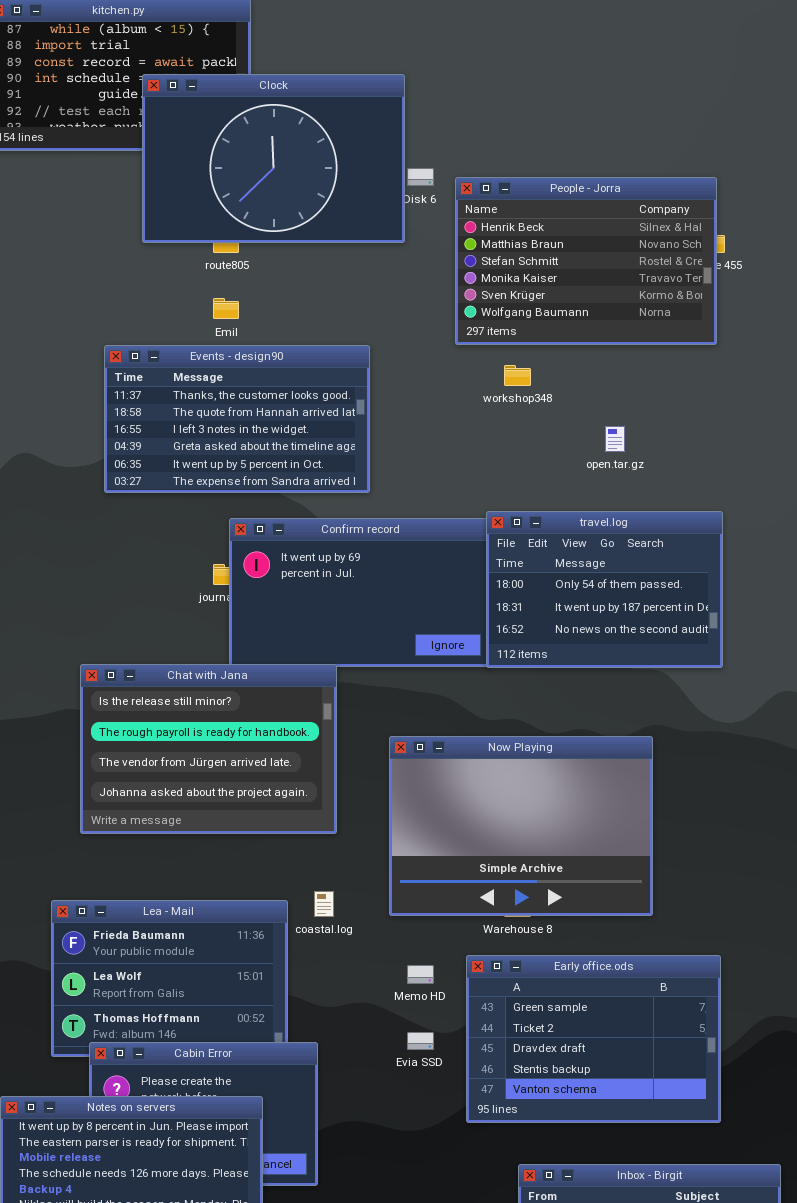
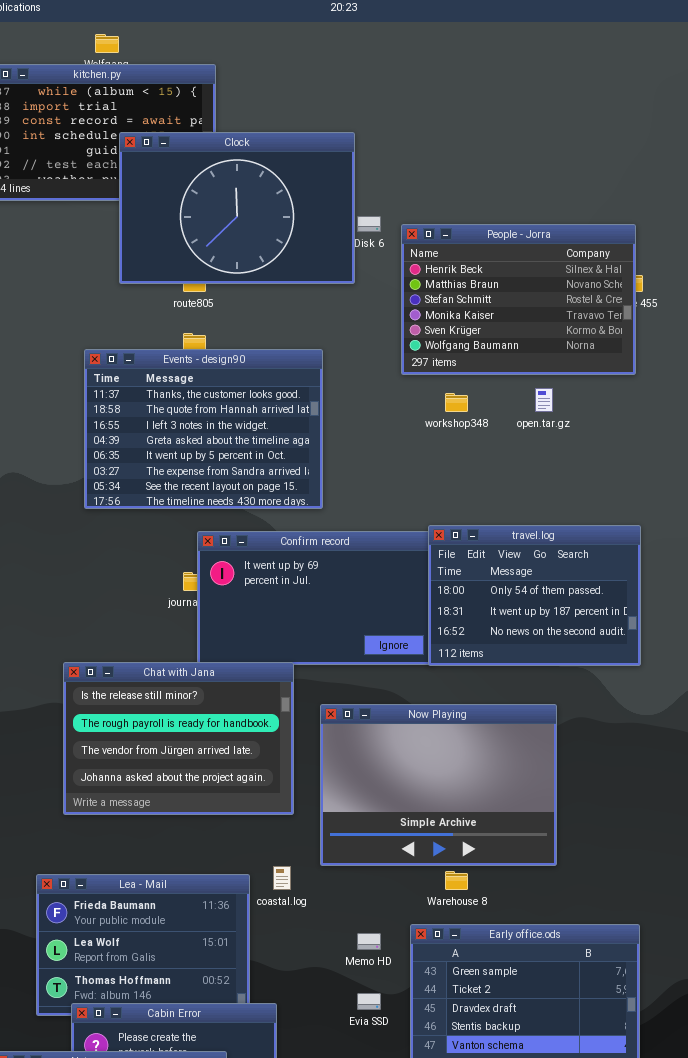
Events - design90: [104,345,370,493] -> [84,349,323,509], resized
open.tar.gz: [605,426,625,452] -> [535,388,553,412], moved
Now Playing: [389,736,653,916] -> [320,704,557,866], moved

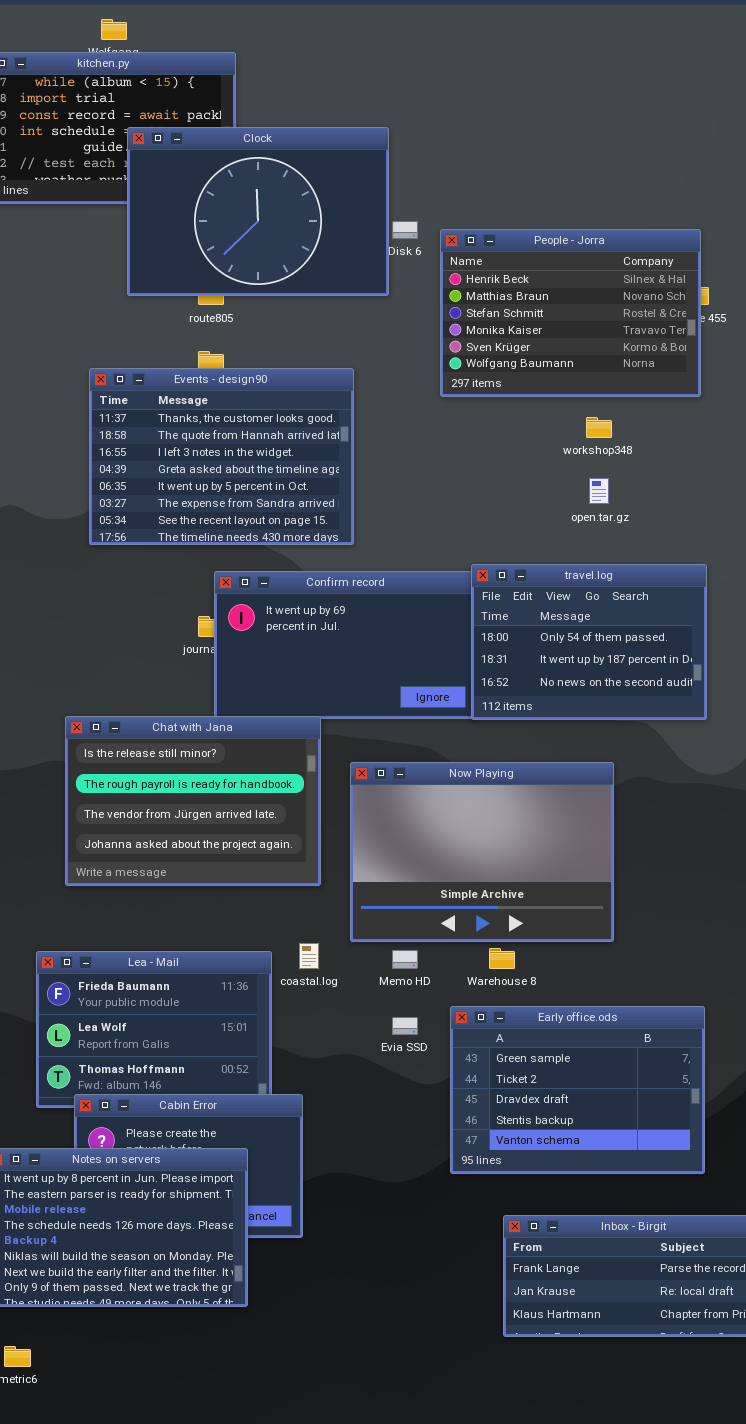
open.tar.gz: [535,388,553,412] -> [589,478,609,504], moved
workshop348: [445,393,468,412] -> [586,417,612,438], moved
Memo HD: [357,933,381,950] -> [392,950,418,969], moved
Evia SSD: [357,993,381,1010] -> [392,1017,418,1035], moved

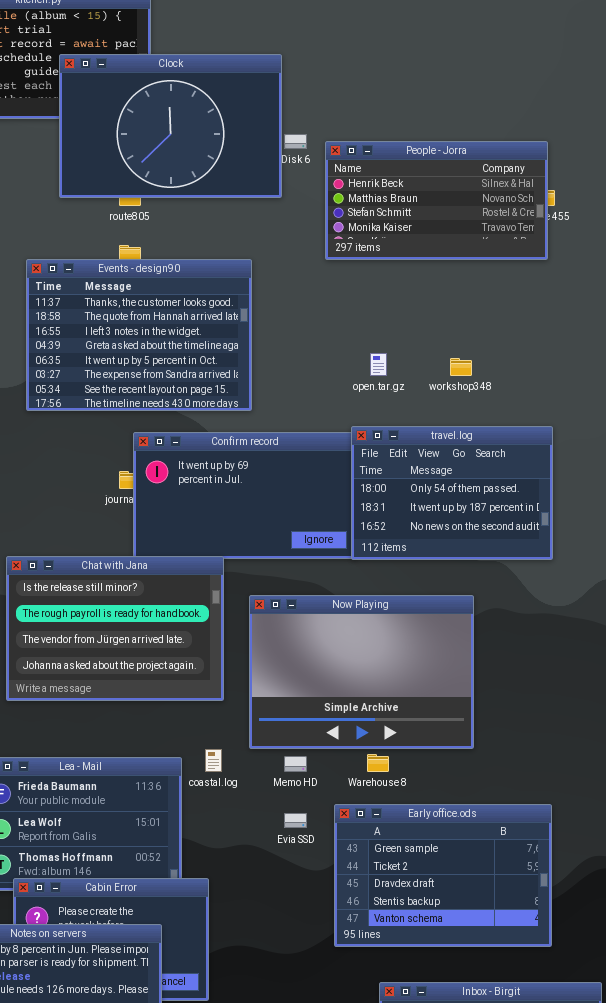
People - Jorra: [440,229,701,397] -> [325,141,548,260], resized
workshop348: [586,417,612,438] -> [450,358,472,376], moved
open.tar.gz: [589,478,609,504] -> [370,353,387,376], moved

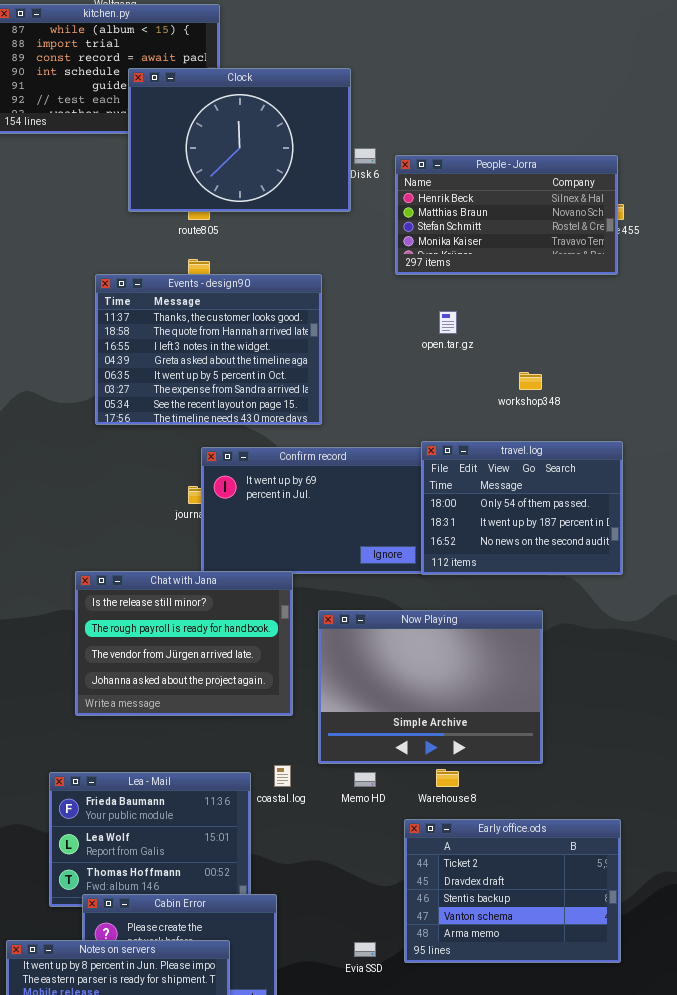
open.tar.gz: [370,353,387,376] -> [439,311,457,334], moved
Early office.ods: [334,804,552,947] -> [404,819,621,963], scrolled down 1 row
Evia SSD: [284,813,307,828] -> [354,942,376,957], moved

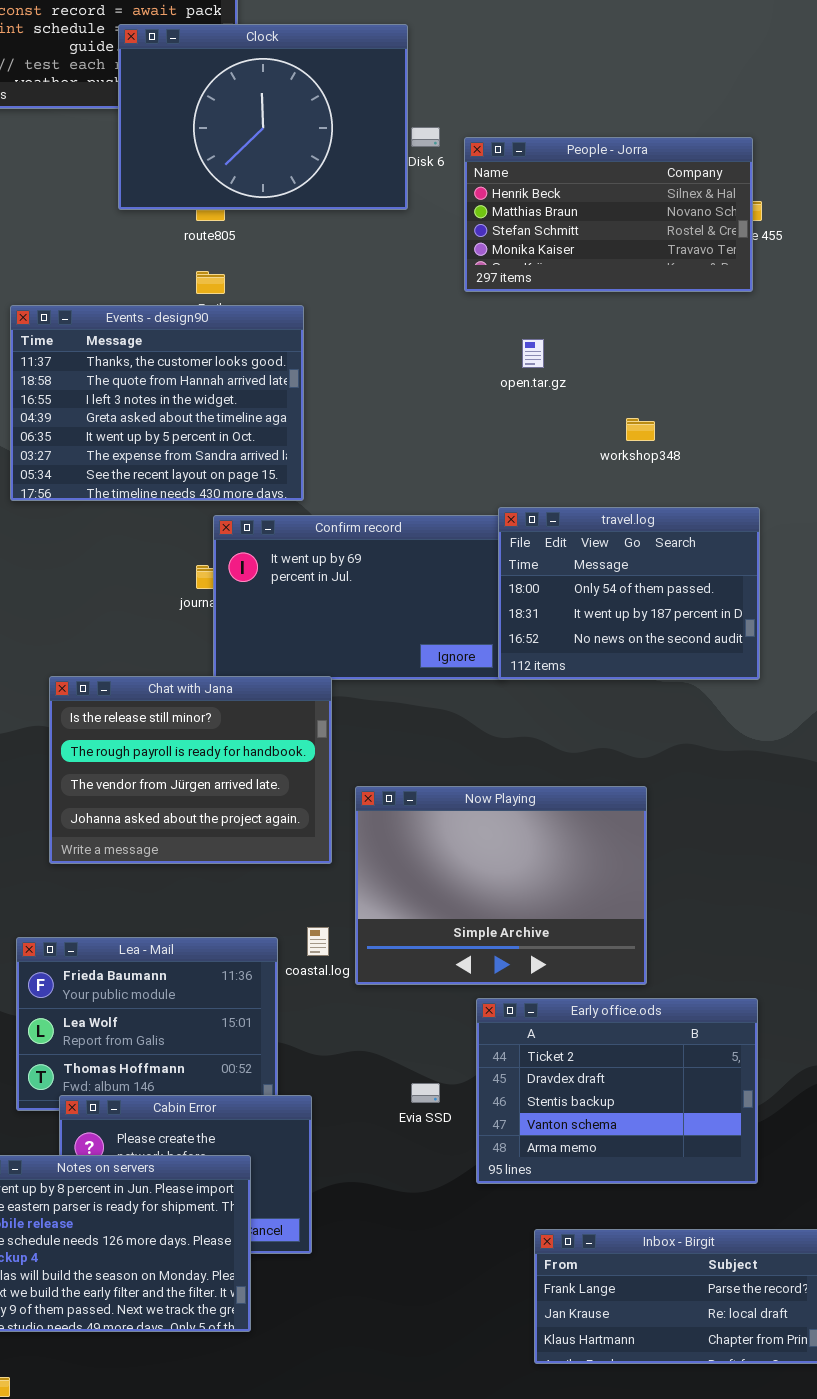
Events - design90: [95,274,322,425] -> [10,305,304,501], moved
Now Playing: [318,610,543,764] -> [355,786,647,985], moved
Evia SSD: [354,942,376,957] -> [411,1083,440,1103], moved

